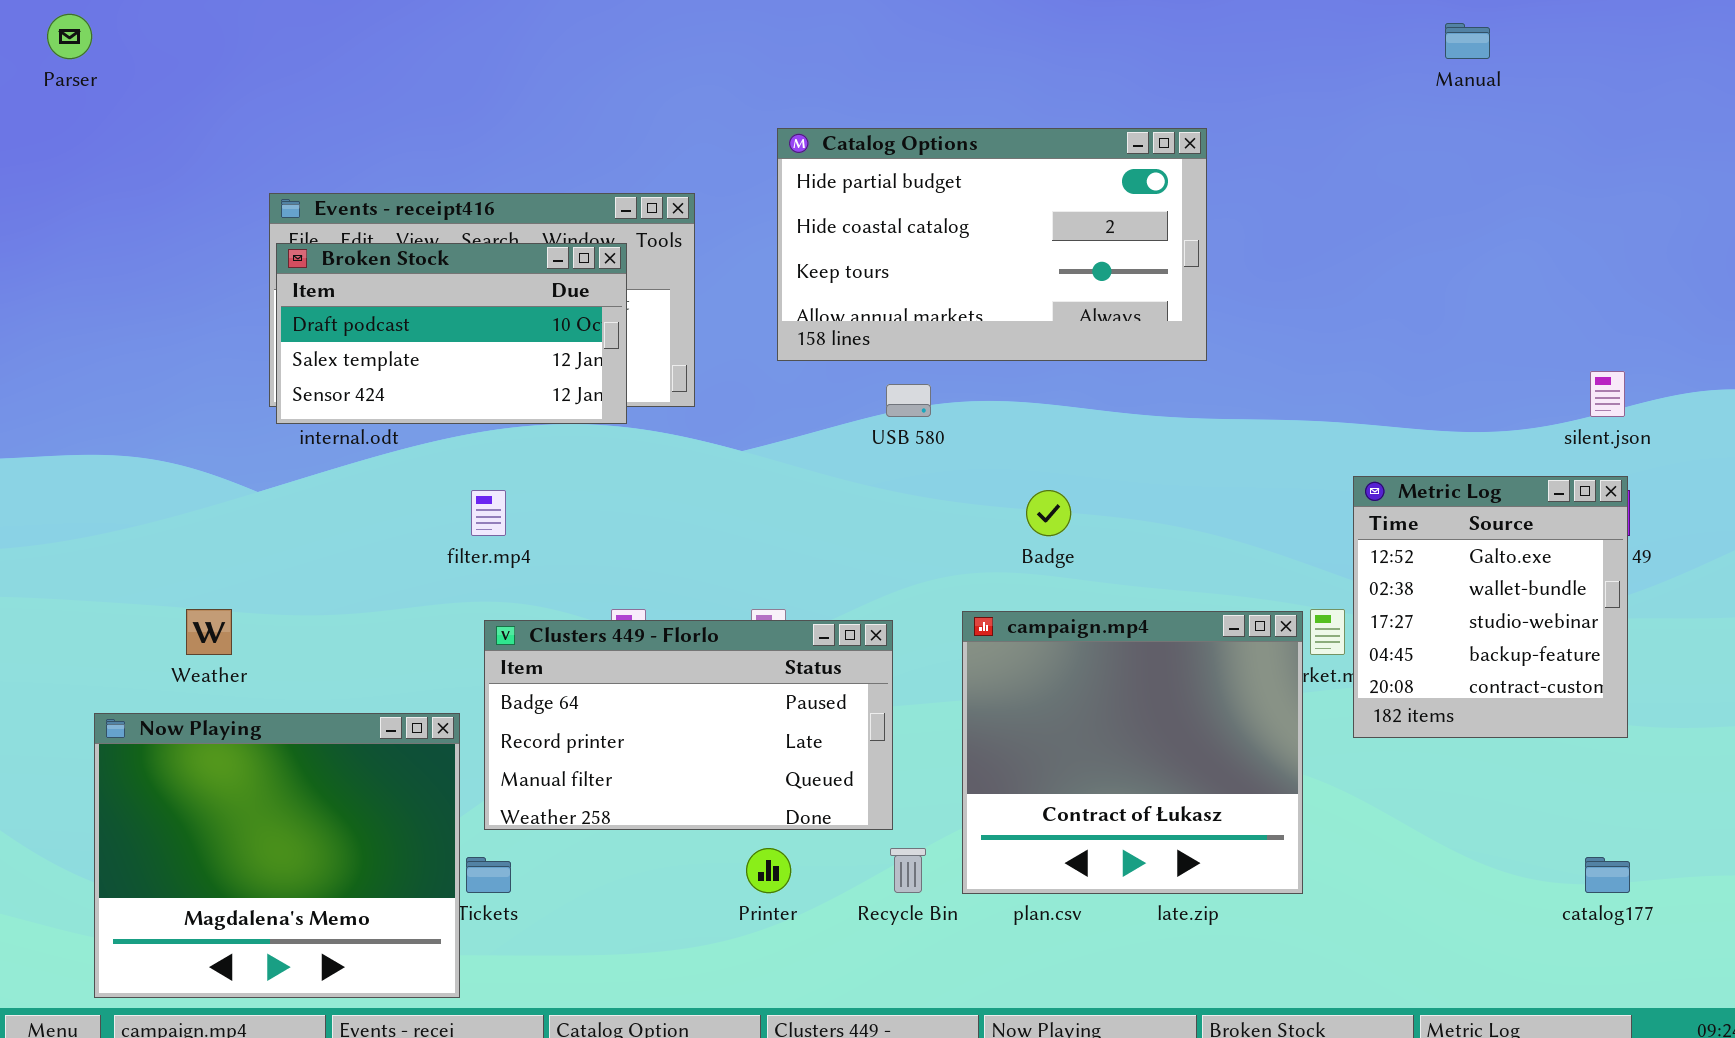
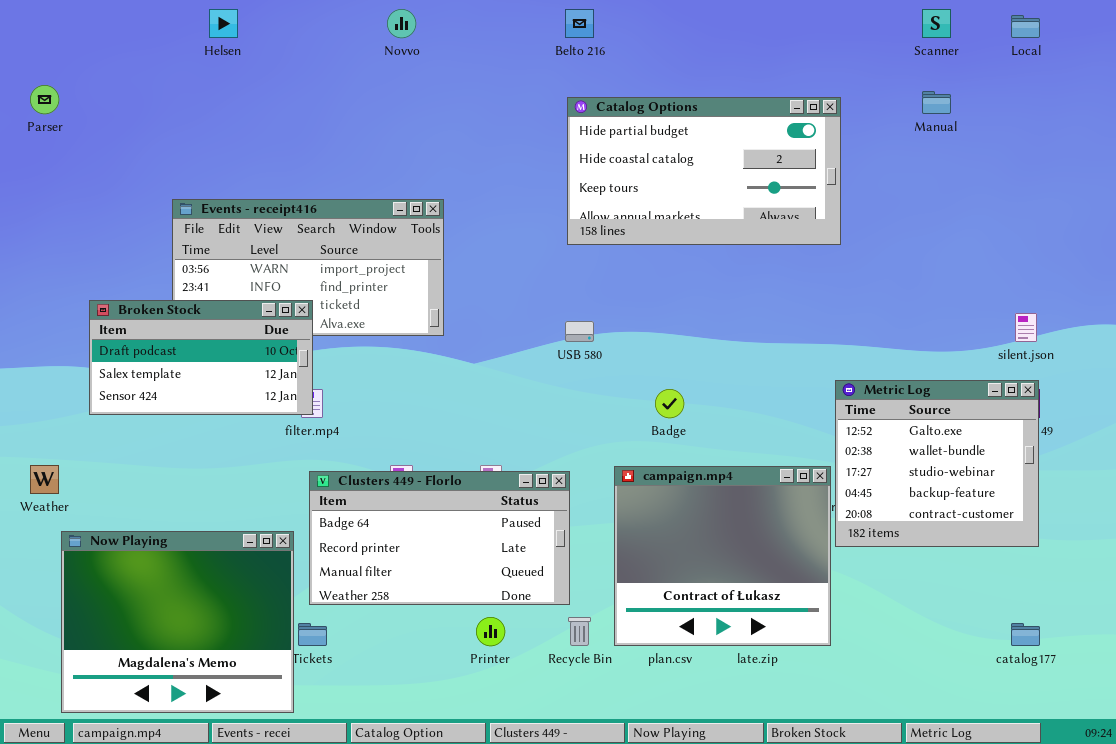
Catalog Options: [777,128,1207,361] -> [567,97,841,245], moved
Broken Stock: [276,243,627,424] -> [89,300,313,415], moved
Metric Log: [1353,476,1628,738] -> [835,380,1039,547], resized
Weather: [186,609,232,655] -> [30,465,59,494], moved

